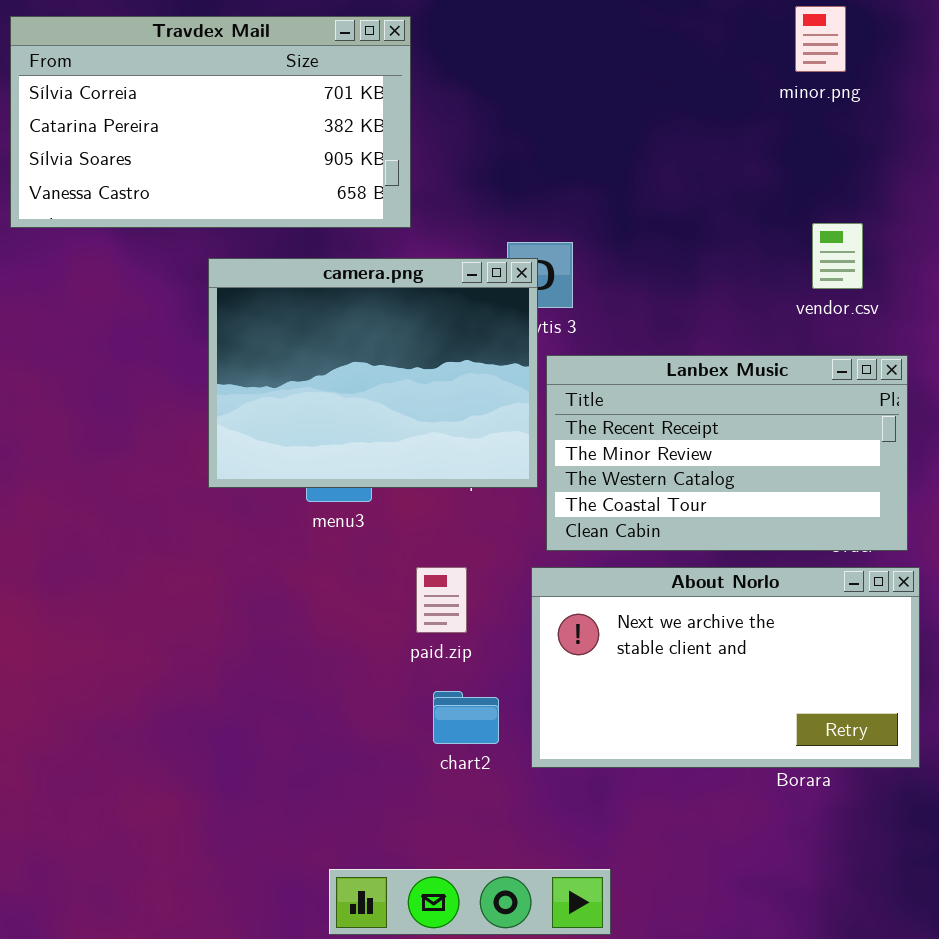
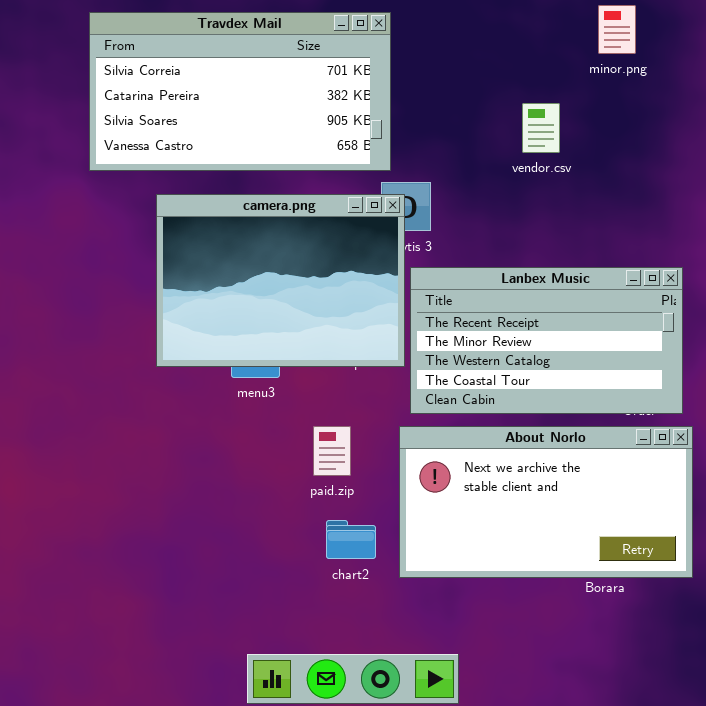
Travdex Mail: [10,16,411,228] -> [89,12,391,171], moved
vendor.csv: [812,223,863,289] -> [522,103,560,153], moved

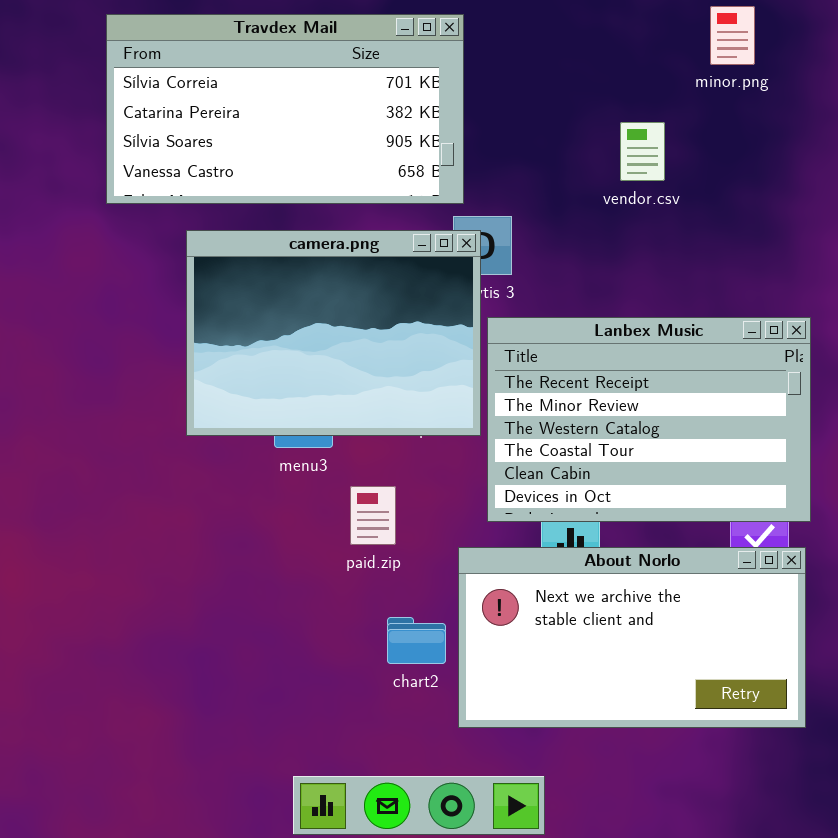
Lanbex Music: [410,267,683,414] -> [487,317,811,522], resized
paid.zip: [313,426,351,476] -> [350,486,396,545], moved
About Norlo: [399,426,693,578] -> [458,547,806,728], moved

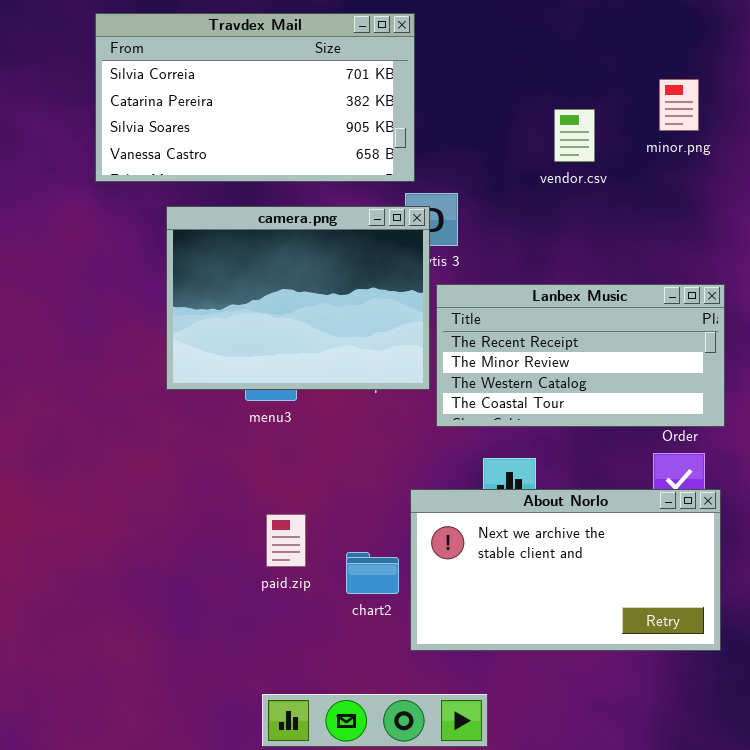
minor.png: [710,6,755,65] -> [659,79,699,131], moved
Lanbex Music: [487,317,811,522] -> [436,284,725,427], resized
paid.zip: [350,486,396,545] -> [266,514,306,567], moved

